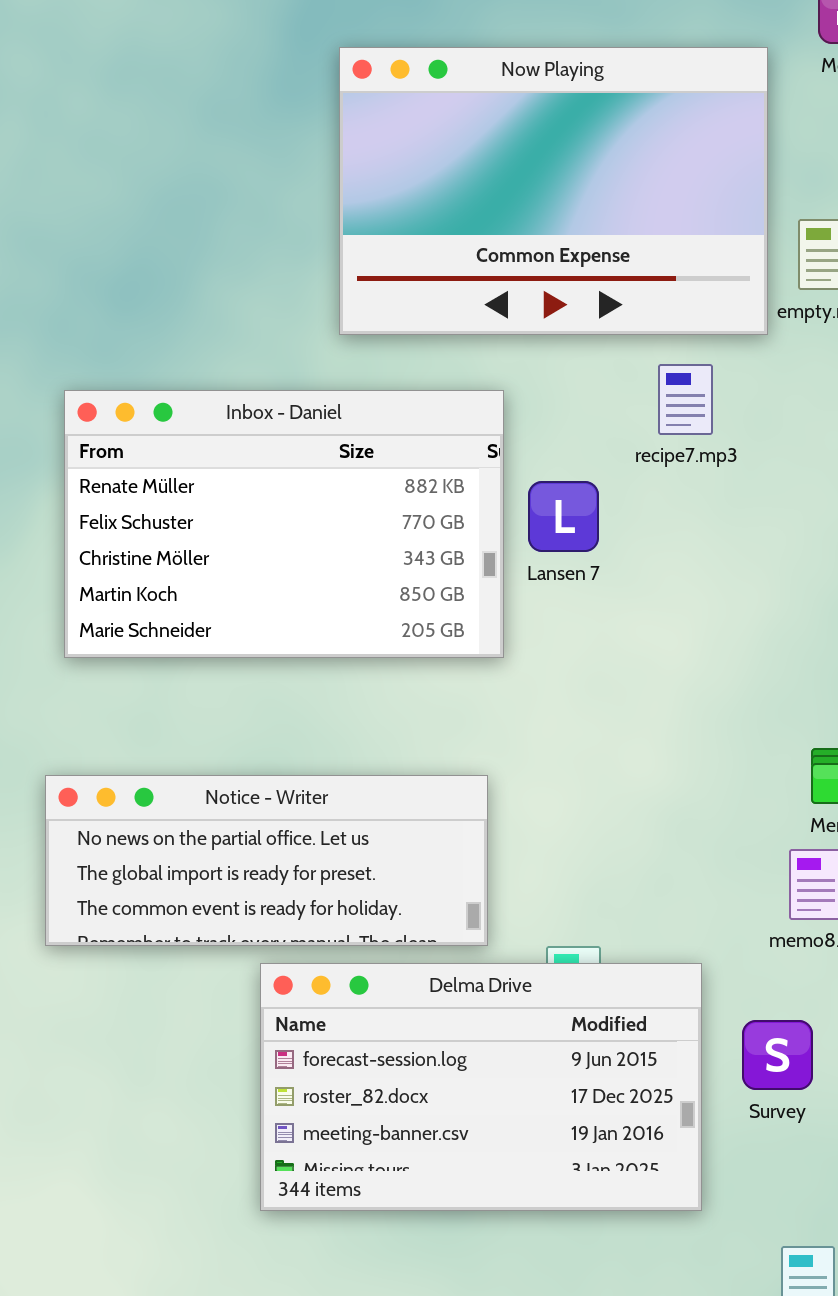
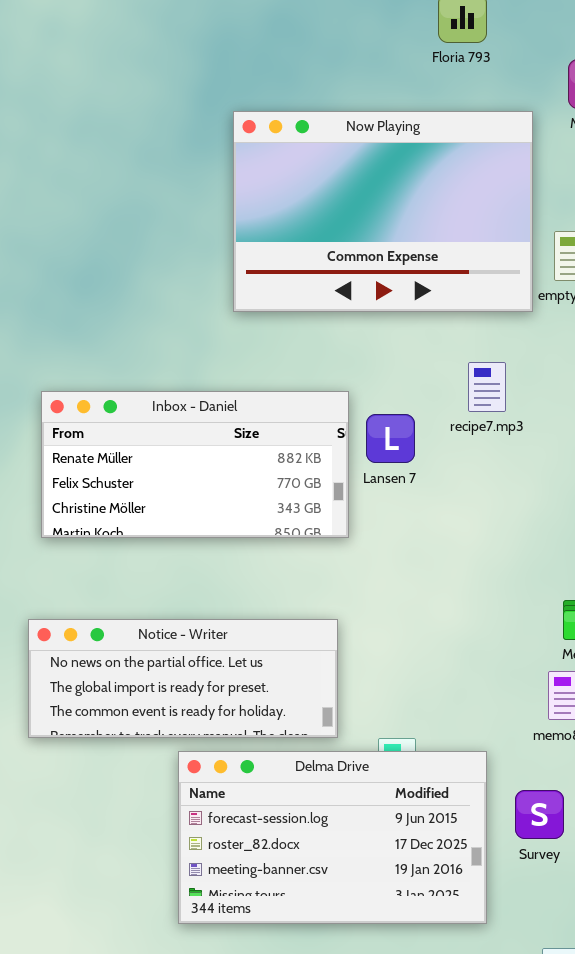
recipe7.mp3: [658,364,713,435] -> [468,362,506,412], moved
Inbox - Daniel: [64,390,504,658] -> [41,391,349,538], resized

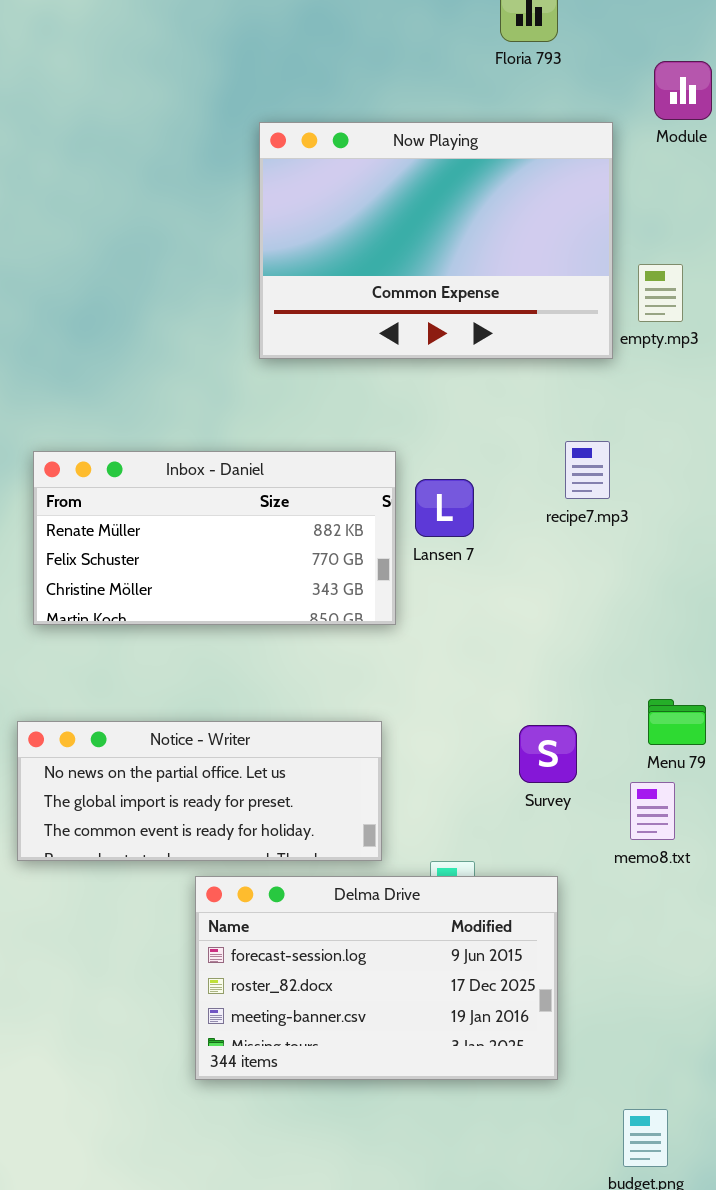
recipe7.mp3: [468,362,506,412] -> [565,441,610,499], moved
Survey: [515,790,564,839] -> [519,725,577,783], moved

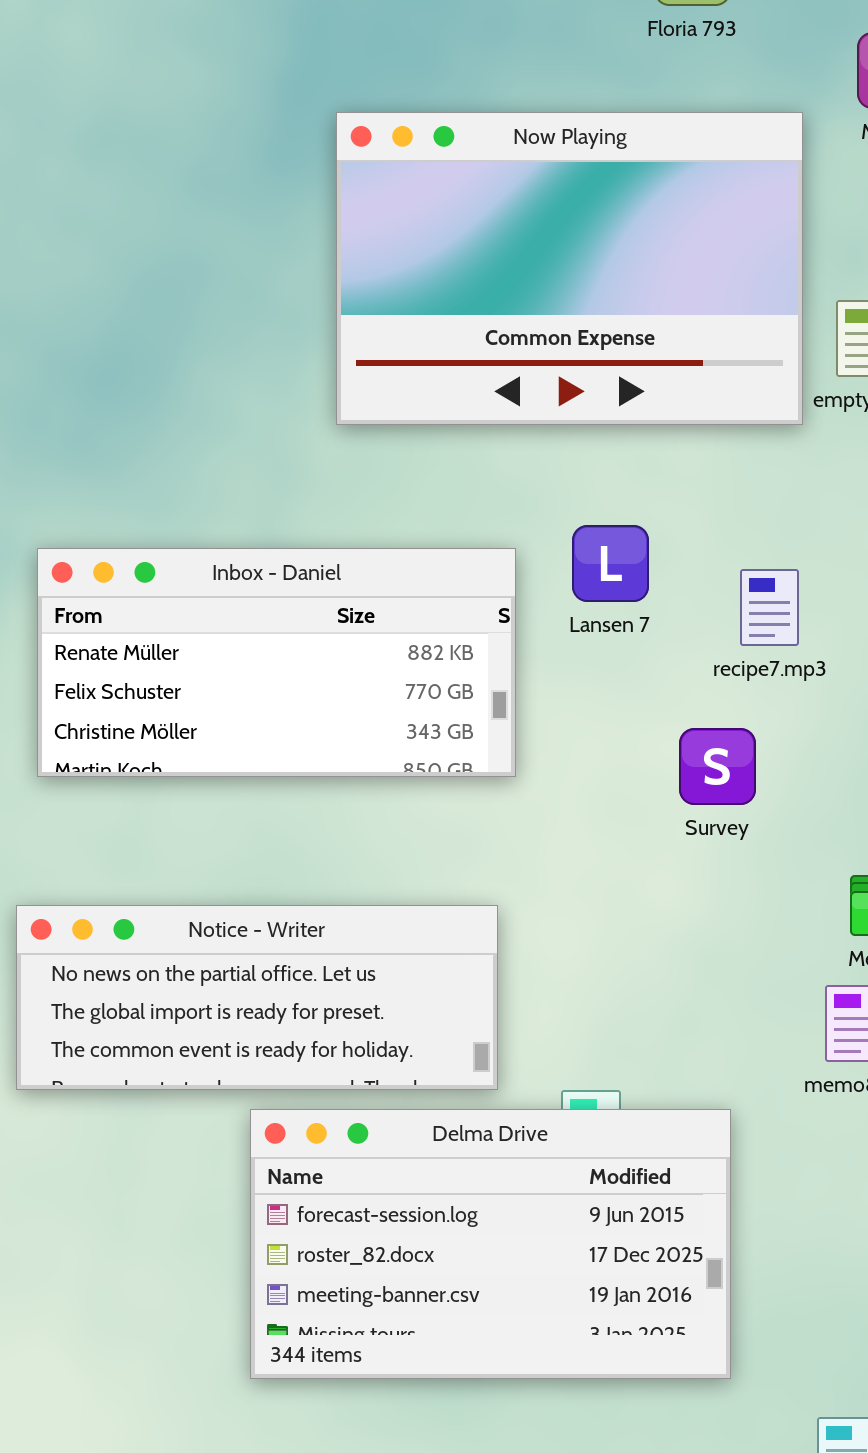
recipe7.mp3: [565,441,610,499] -> [740,569,799,646], moved
Lansen 7: [415,479,474,537] -> [572,525,649,602], moved
Survey: [519,725,577,783] -> [679,728,756,805], moved

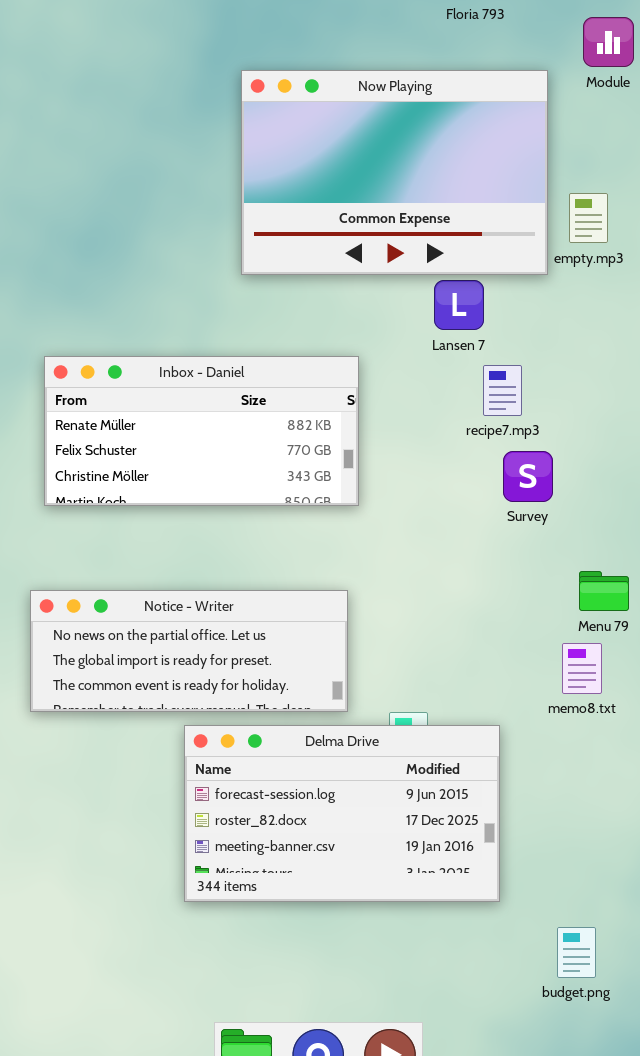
Lansen 7: [572,525,649,602] -> [434,280,484,330], moved
recipe7.mp3: [740,569,799,646] -> [483,365,522,416], moved
Survey: [679,728,756,805] -> [503,451,553,502], moved

